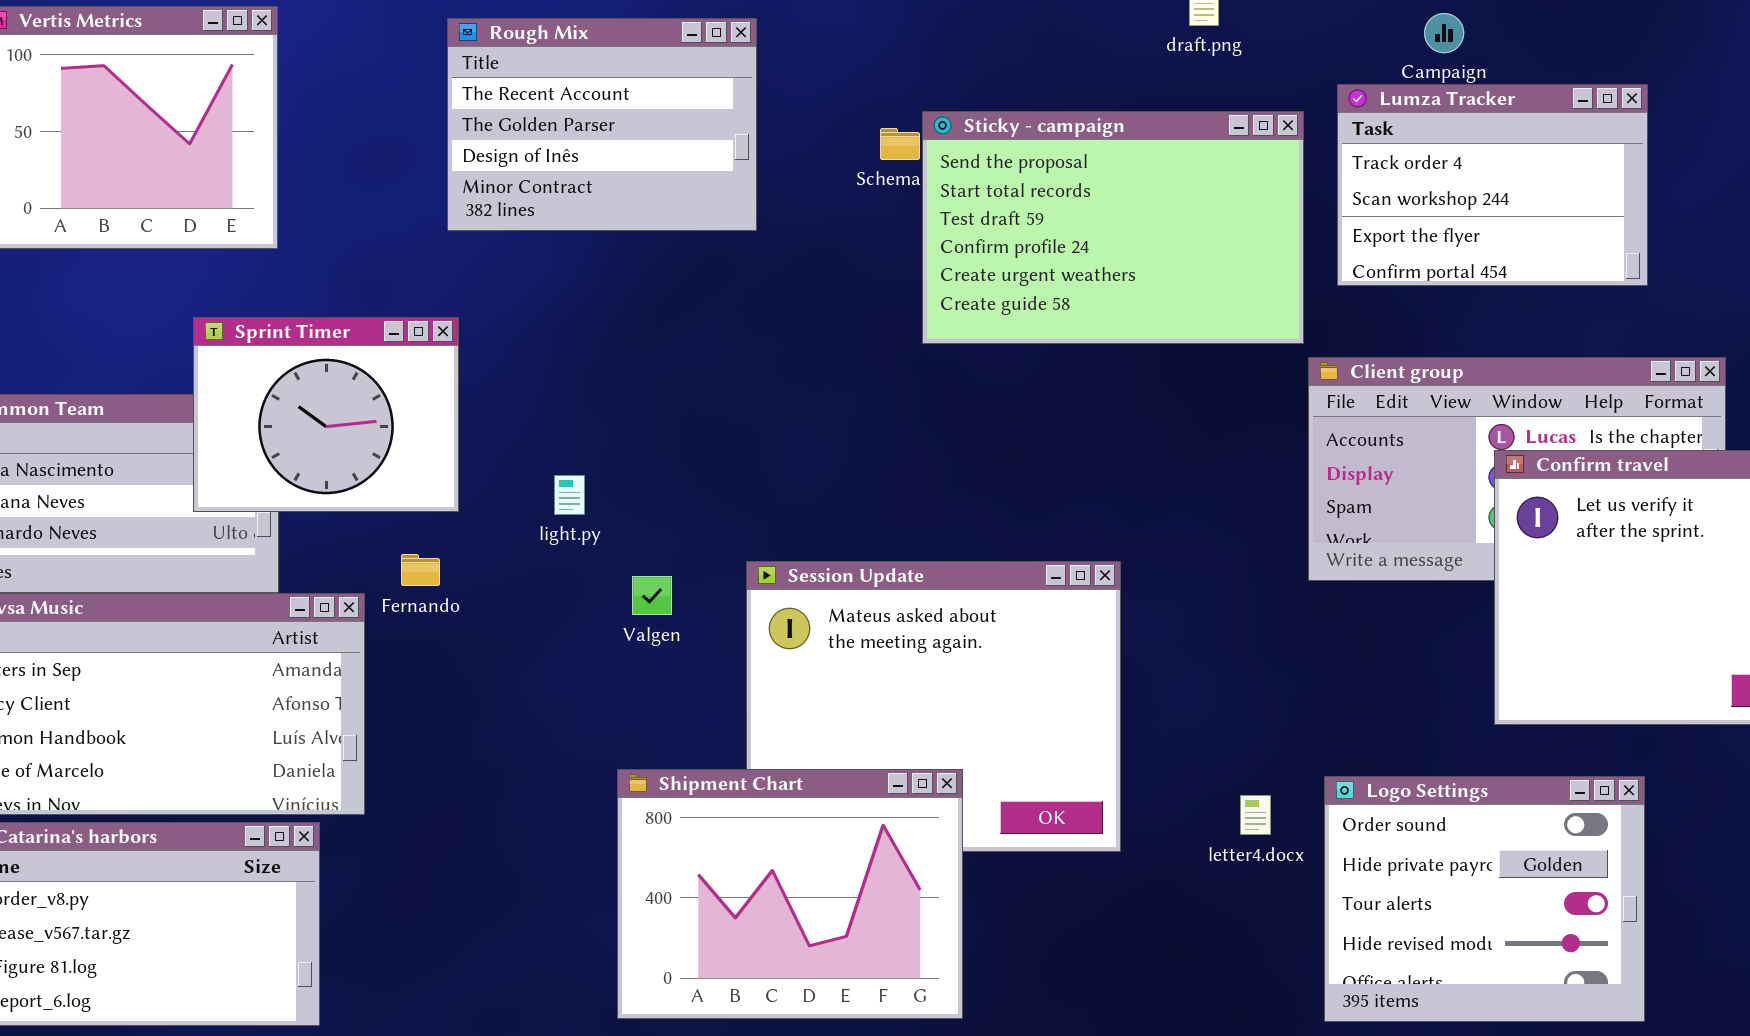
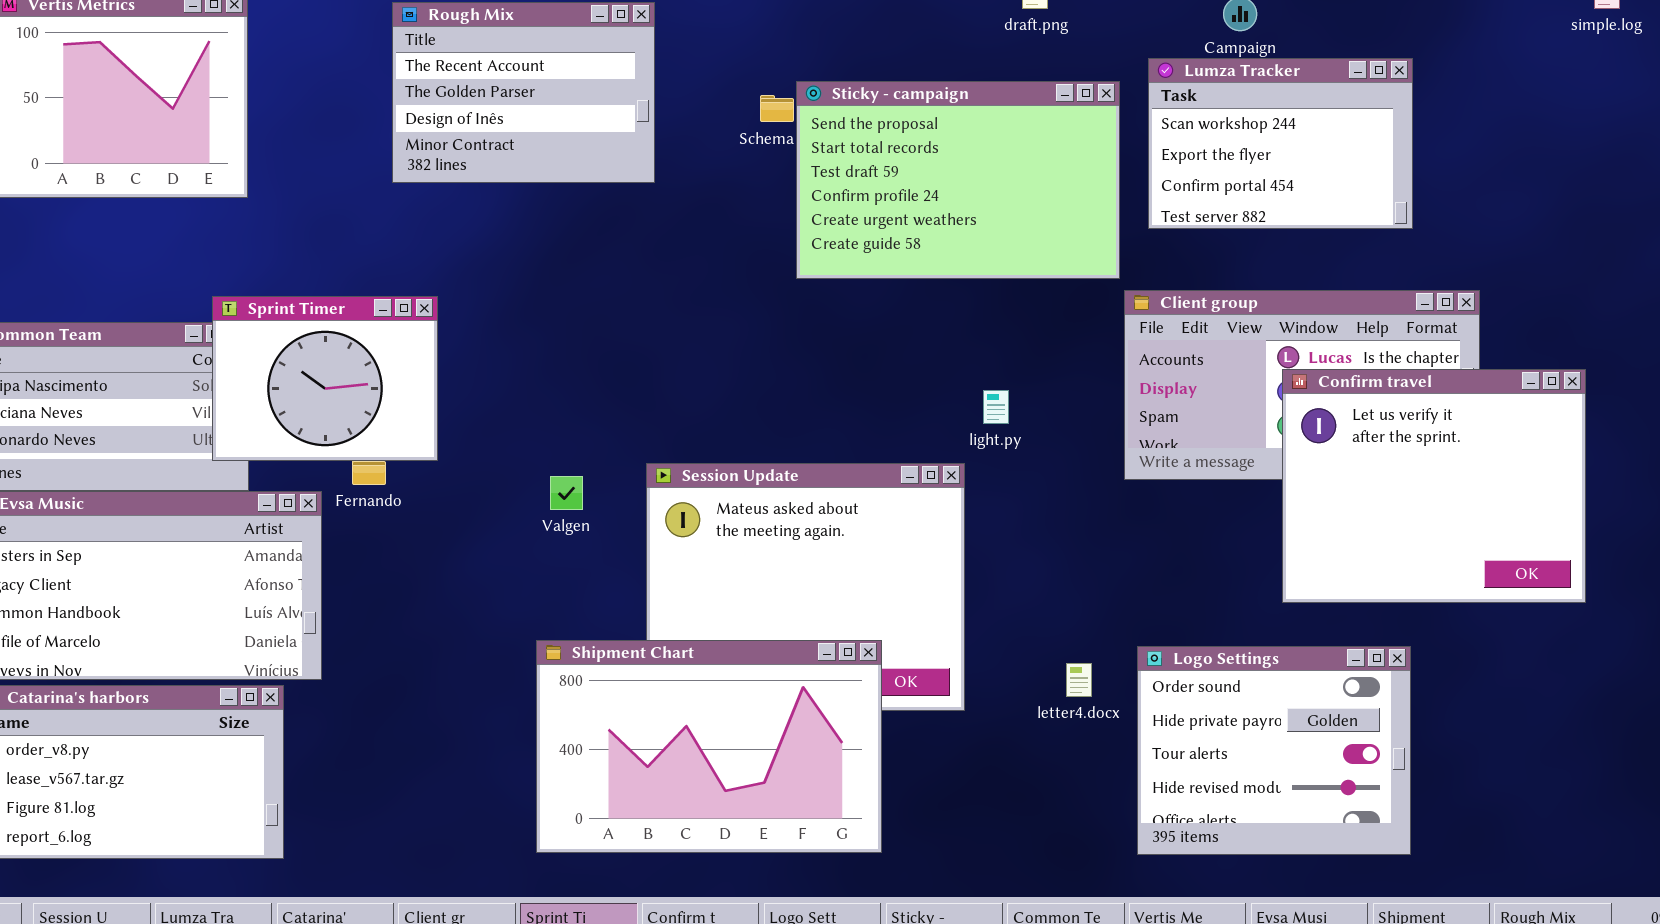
Lumza Tracker: [1337,84,1648,286] -> [1148,58,1413,229], scrolled down 1 row
Sprint Timer: [193,317,459,512] -> [212,296,438,461], moved
light.py: [554,475,585,515] -> [983,390,1009,424], moved
Shipment Chart: [617,769,963,1019] -> [536,640,882,853], resized

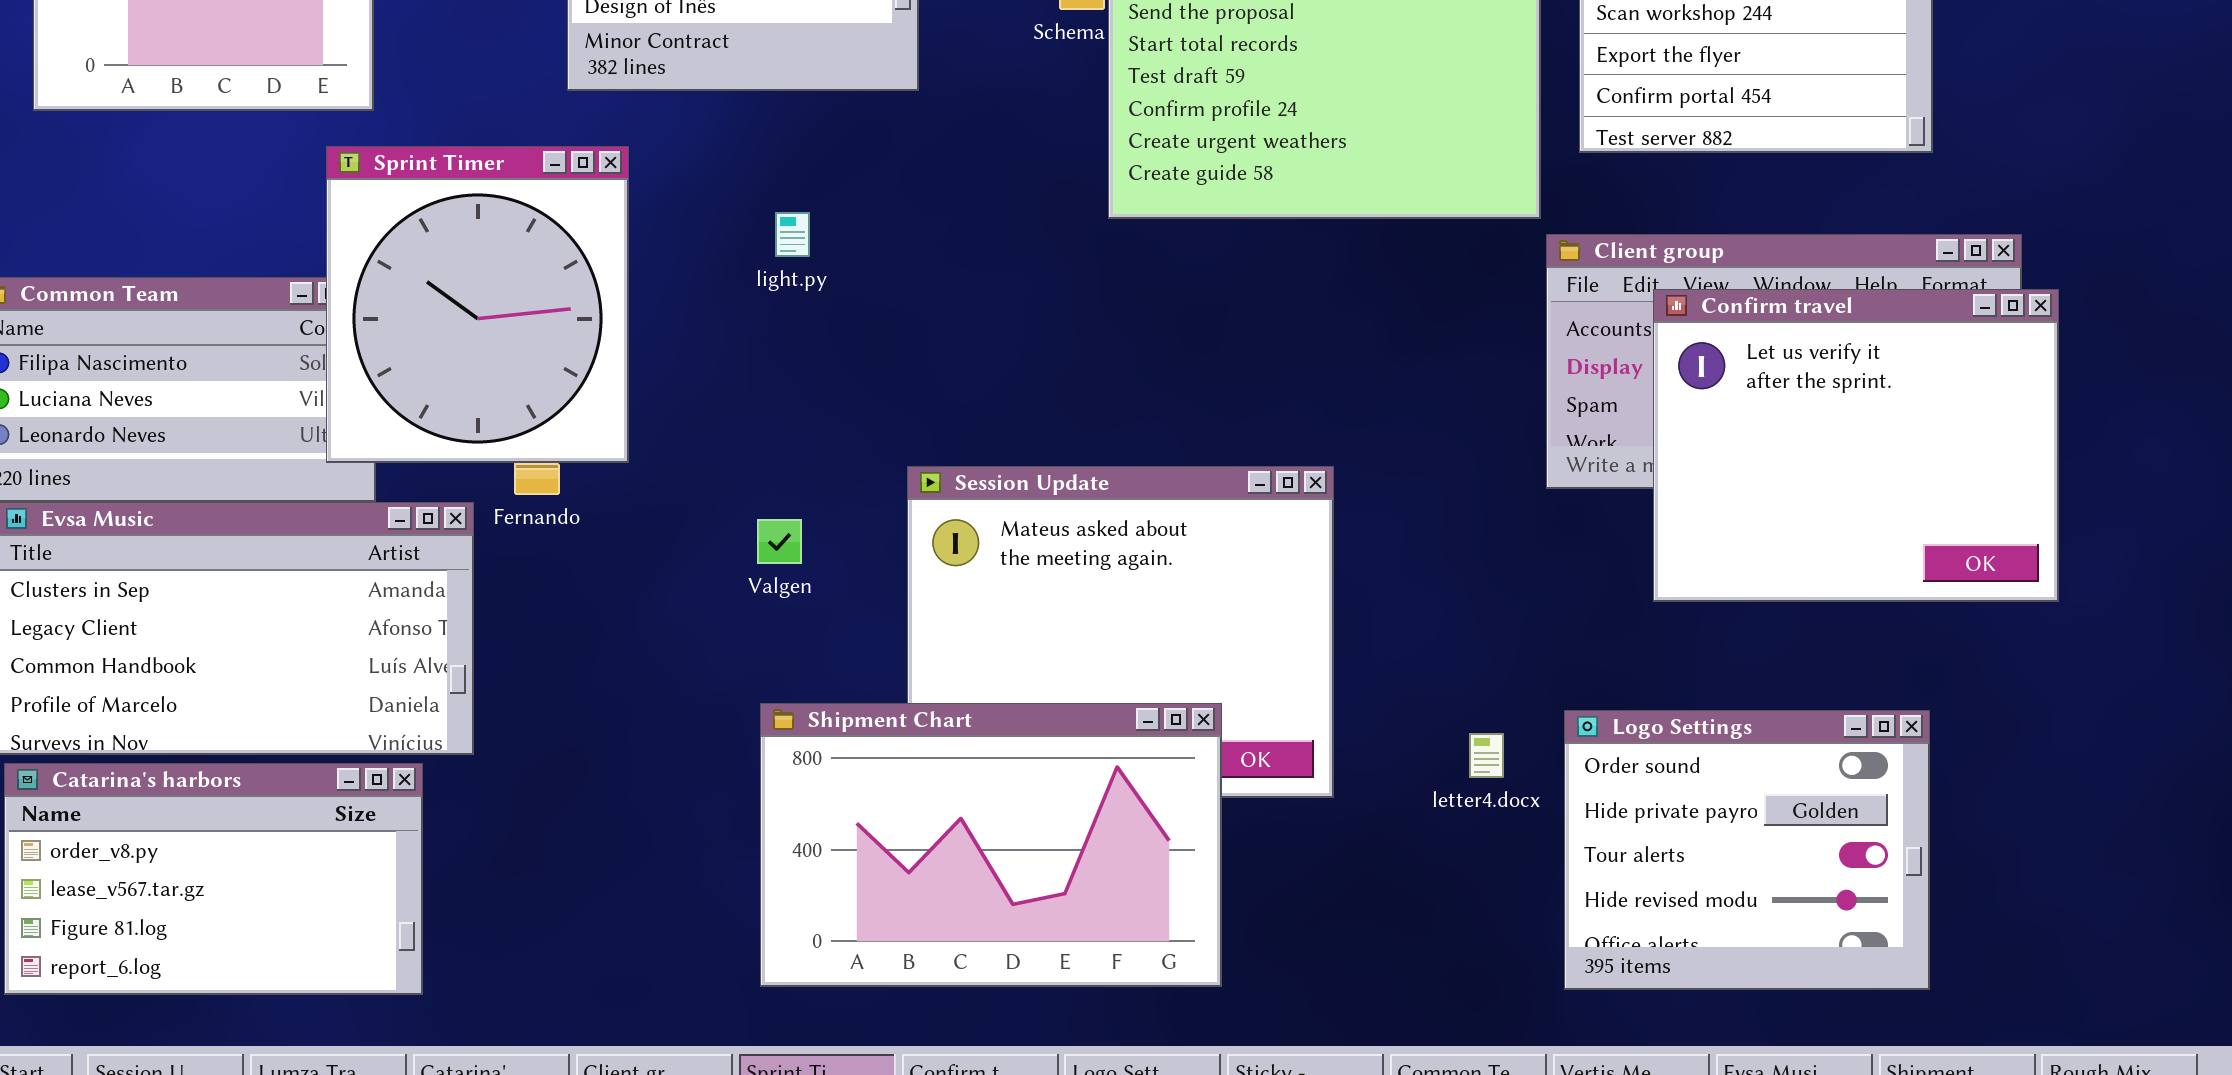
Sprint Timer: [212,296,438,461] -> [326,146,629,463], resized
Confirm travel: [1282,369,1586,603] -> [1653,289,2059,602], moved
light.py: [983,390,1009,424] -> [775,212,810,257], moved
Valgen: [550,476,583,510] -> [757,519,802,564], moved

